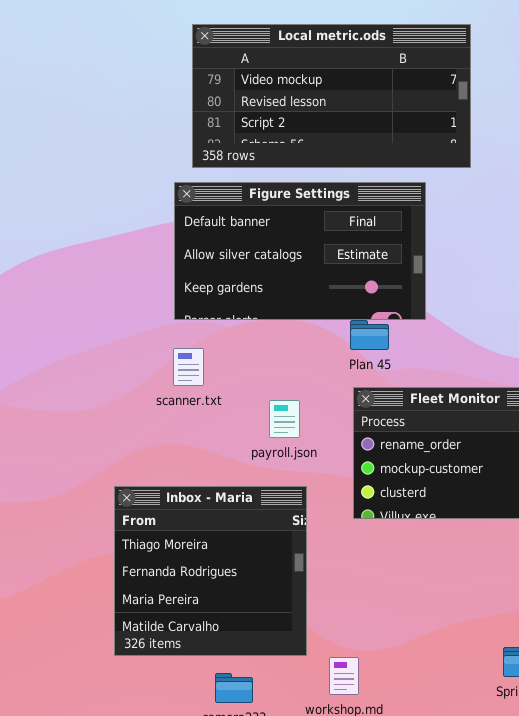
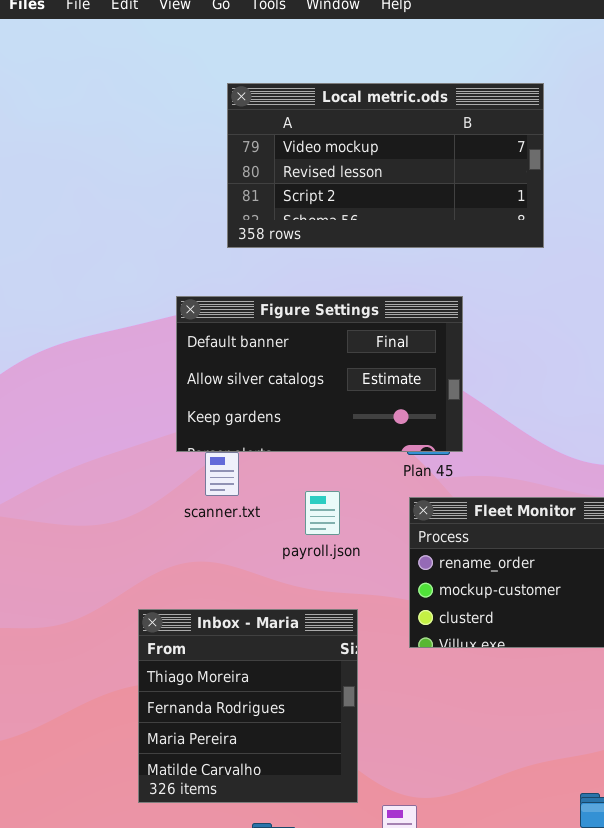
Figure Settings: [174,182,426,320] -> [176,296,463,452], moved
payroll.json: [269,400,300,438] -> [305,491,340,535], moved

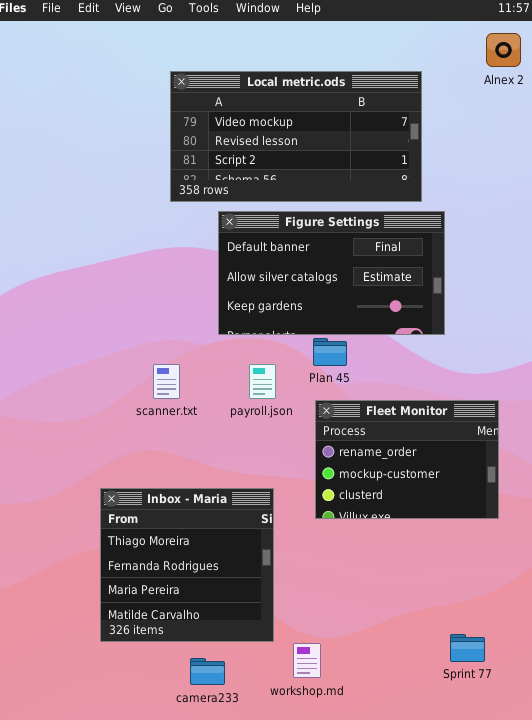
Figure Settings: [176,296,463,452] -> [218,211,445,335], moved
payroll.json: [305,491,340,535] -> [249,364,276,399], moved

